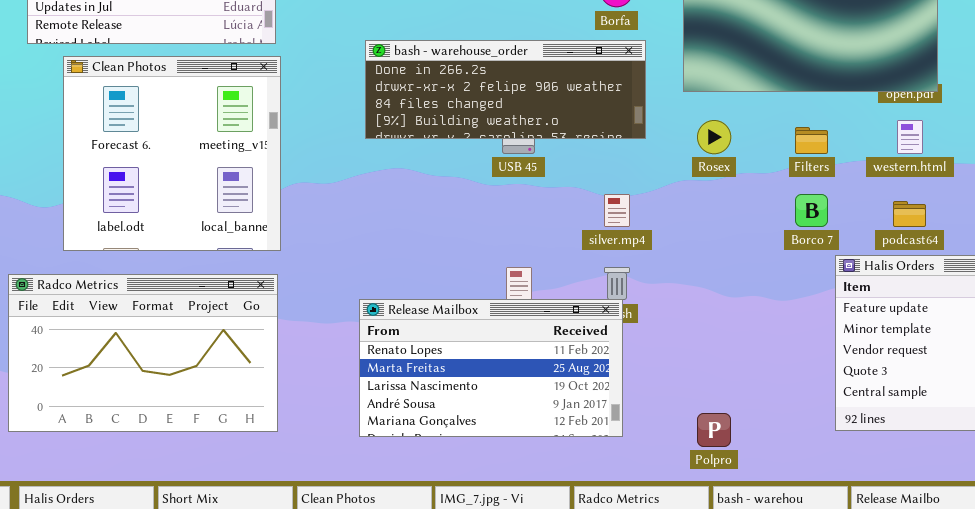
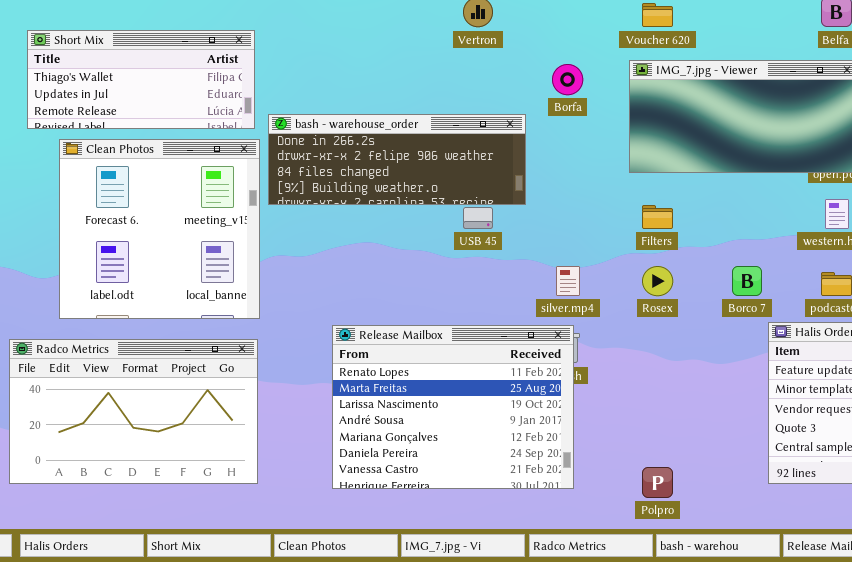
bash - warehouse_order: [365,40,646,139] -> [268,114,526,205], moved
Rosex: [697,120,731,154] -> [642,266,673,296], moved
Filters: [795,127,828,154] -> [642,205,673,229], moved
Release Mailbox: [359,299,623,437] -> [332,325,574,489], resized

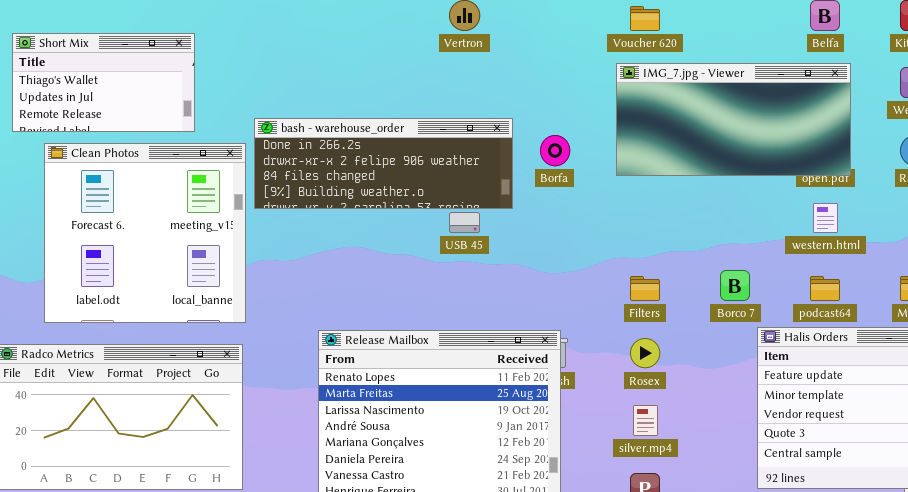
Short Mix: [27,30,255,129] -> [12,33,195,132], resized
Borfa: [552,64,583,95] -> [540,135,570,166], moved
Filters: [642,205,673,229] -> [630,276,660,301], moved
silver.mp4: [556,266,580,296] -> [633,405,658,436], moved
Rosex: [642,266,673,296] -> [630,338,660,368], moved

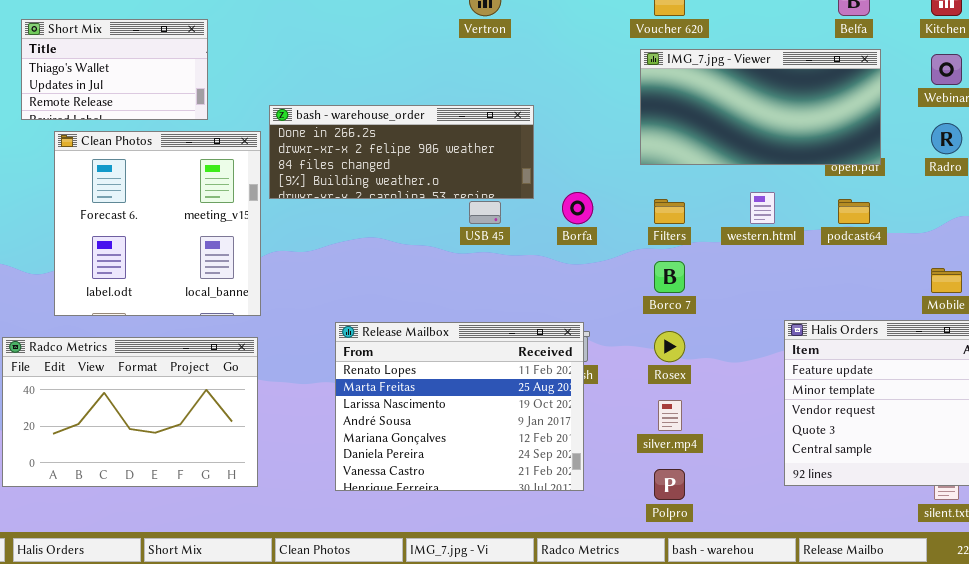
Borfa: [540,135,570,166] -> [562,192,593,224], moved
western.html: [813,203,838,233] -> [750,192,775,224], moved
Borco 7: [720,270,750,301] -> [654,261,685,293], moved
Filters: [630,276,660,301] -> [654,199,685,224], moved
podcast64: [810,276,840,301] -> [838,199,870,224], moved

